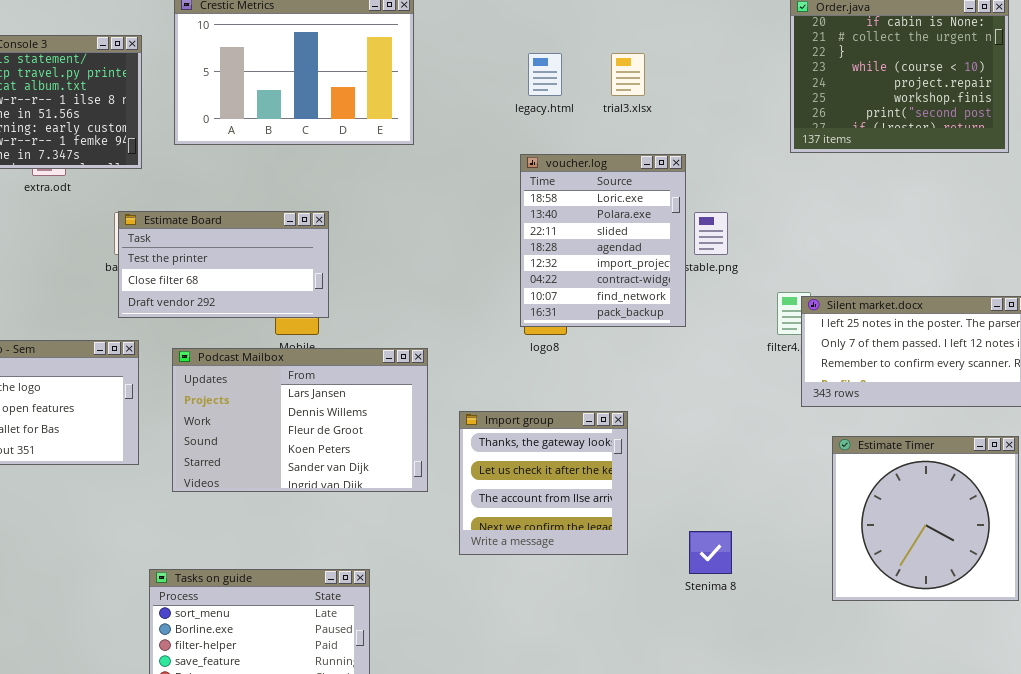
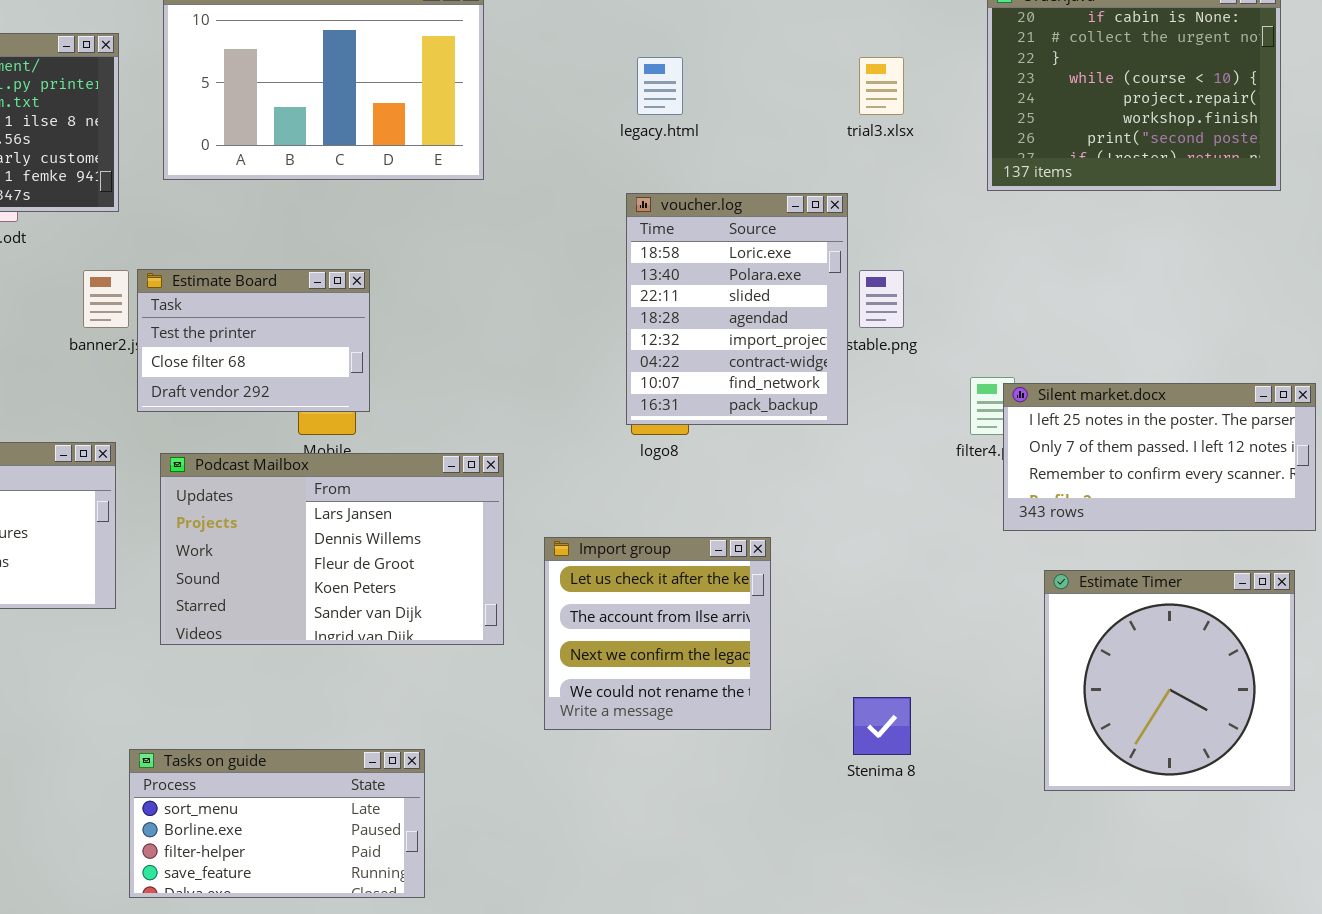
trial3.xlsx: [611,53,645,96] -> [859,57,904,115], moved
Estimate Board: [118,211,329,318] -> [137,269,370,412], resized
Import group: [459,411,628,555] -> [544,537,771,730], scrolled down 1 row

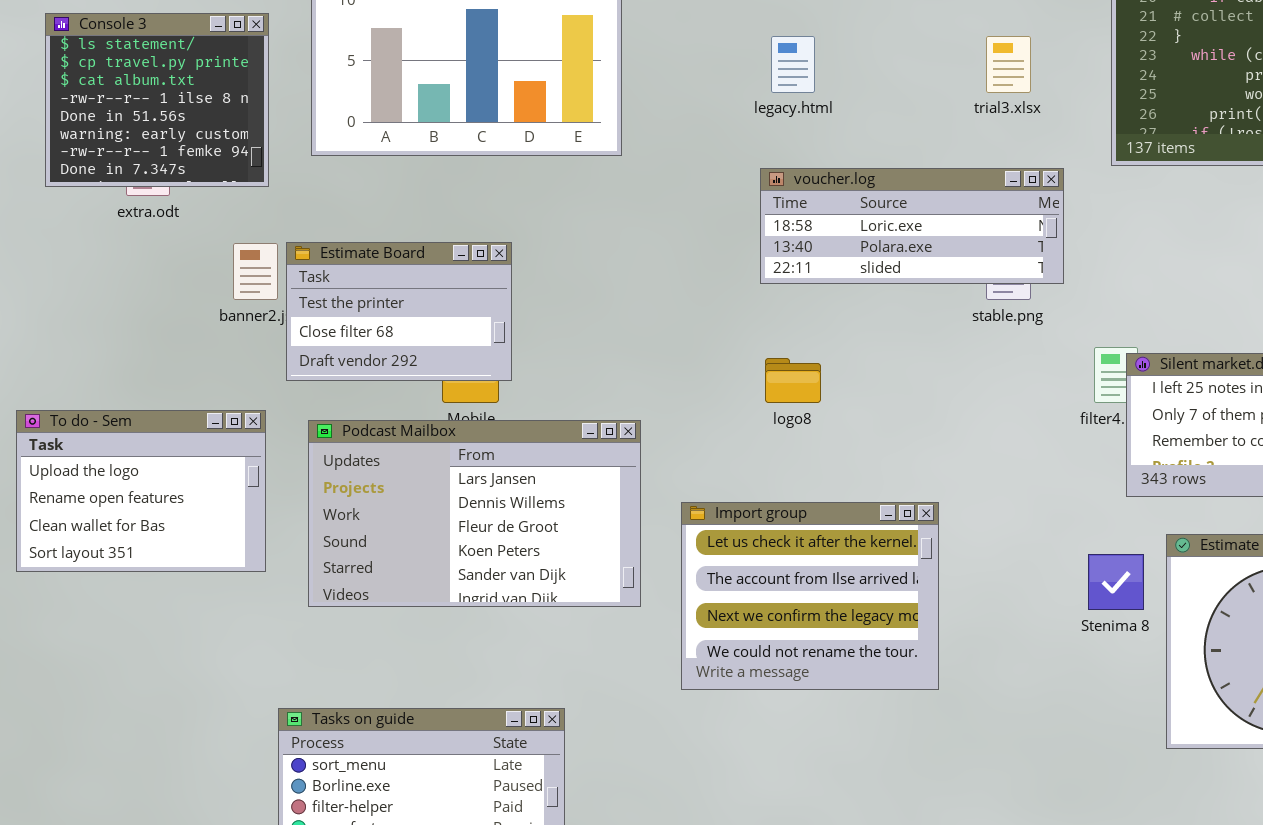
voucher.log: [626,193,848,425] -> [760,168,1064,284], resized
Import group: [544,537,771,730] -> [681,502,939,690], resized
Stenima 8: [853,697,911,755] -> [1088,554,1144,610], moved

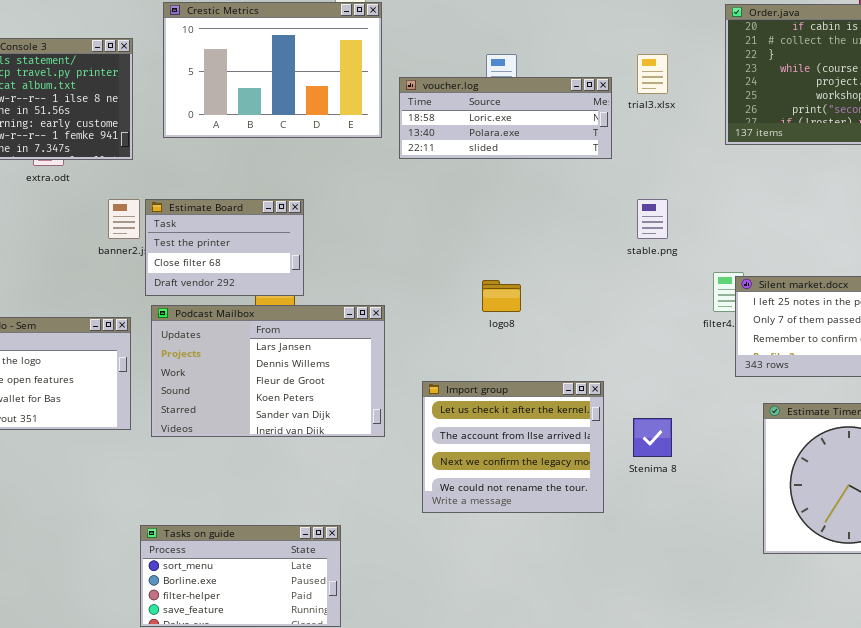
voucher.log: [760,168,1064,284] -> [399,77,612,159], moved
Podcast Mailbox: [308,420,641,607] -> [151,305,385,437], moved
Stenima 8: [1088,554,1144,610] -> [633,418,672,457], moved

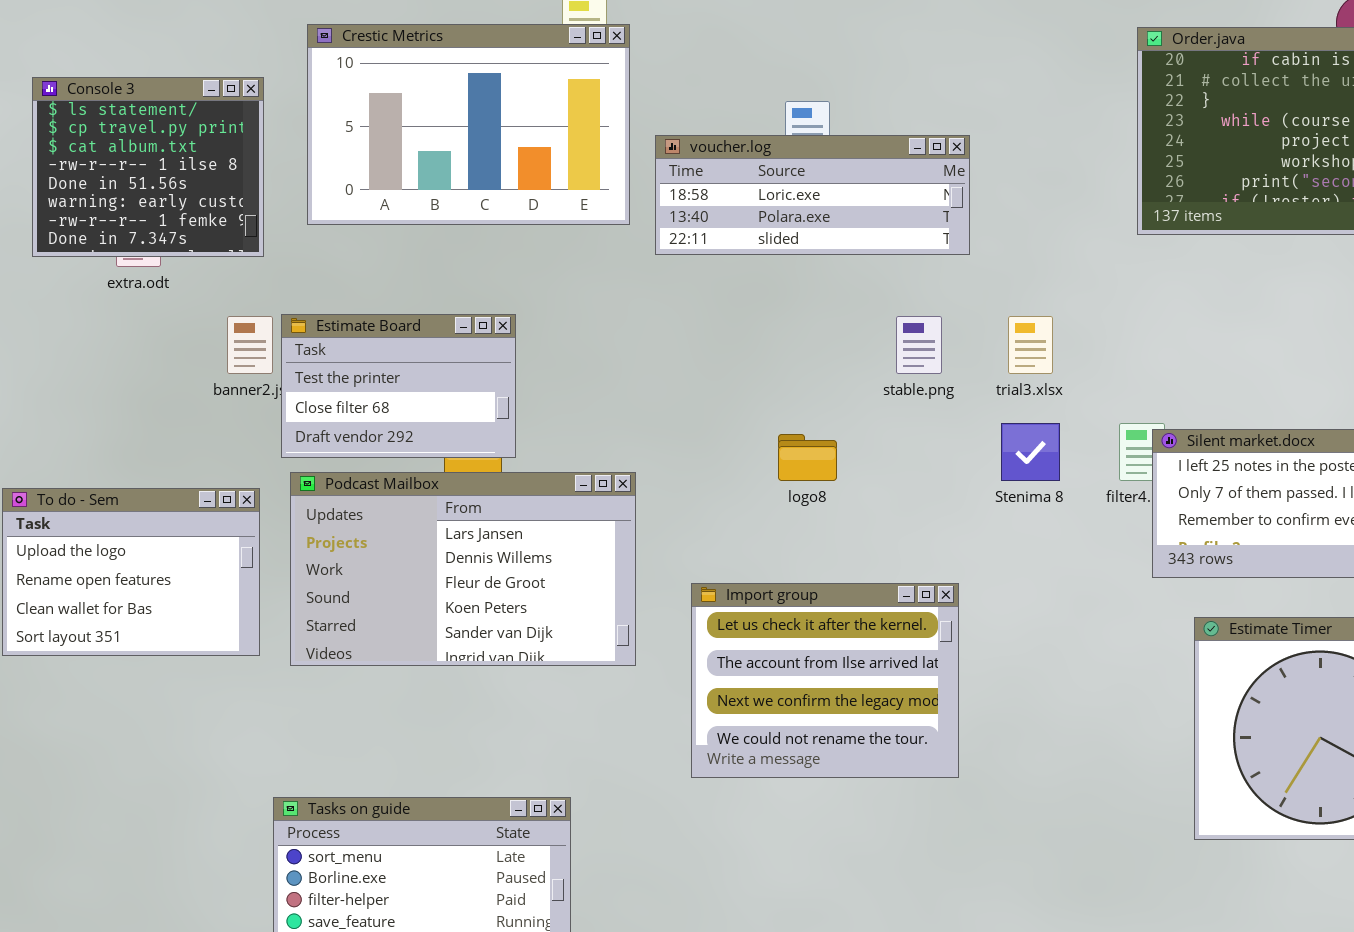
trial3.xlsx: [637,54,668,94] -> [1008,316,1053,374], moved
stable.png: [637,199,668,239] -> [896,316,942,374], moved
Stenima 8: [633,418,672,457] -> [1001,423,1060,481], moved

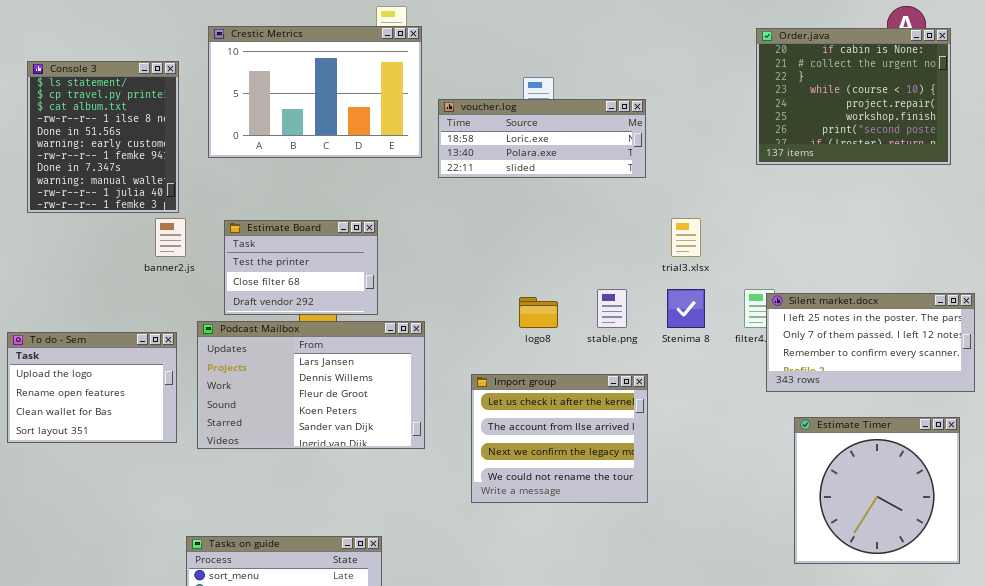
Console 3: [32,77,264,257] -> [27,61,179,213], resized
Estimate Board: [281,314,516,458] -> [224,220,378,315], moved
stable.png: [896,316,942,374] -> [597,289,627,328], moved
Import group: [691,583,959,778] -> [471,374,648,503], moved

